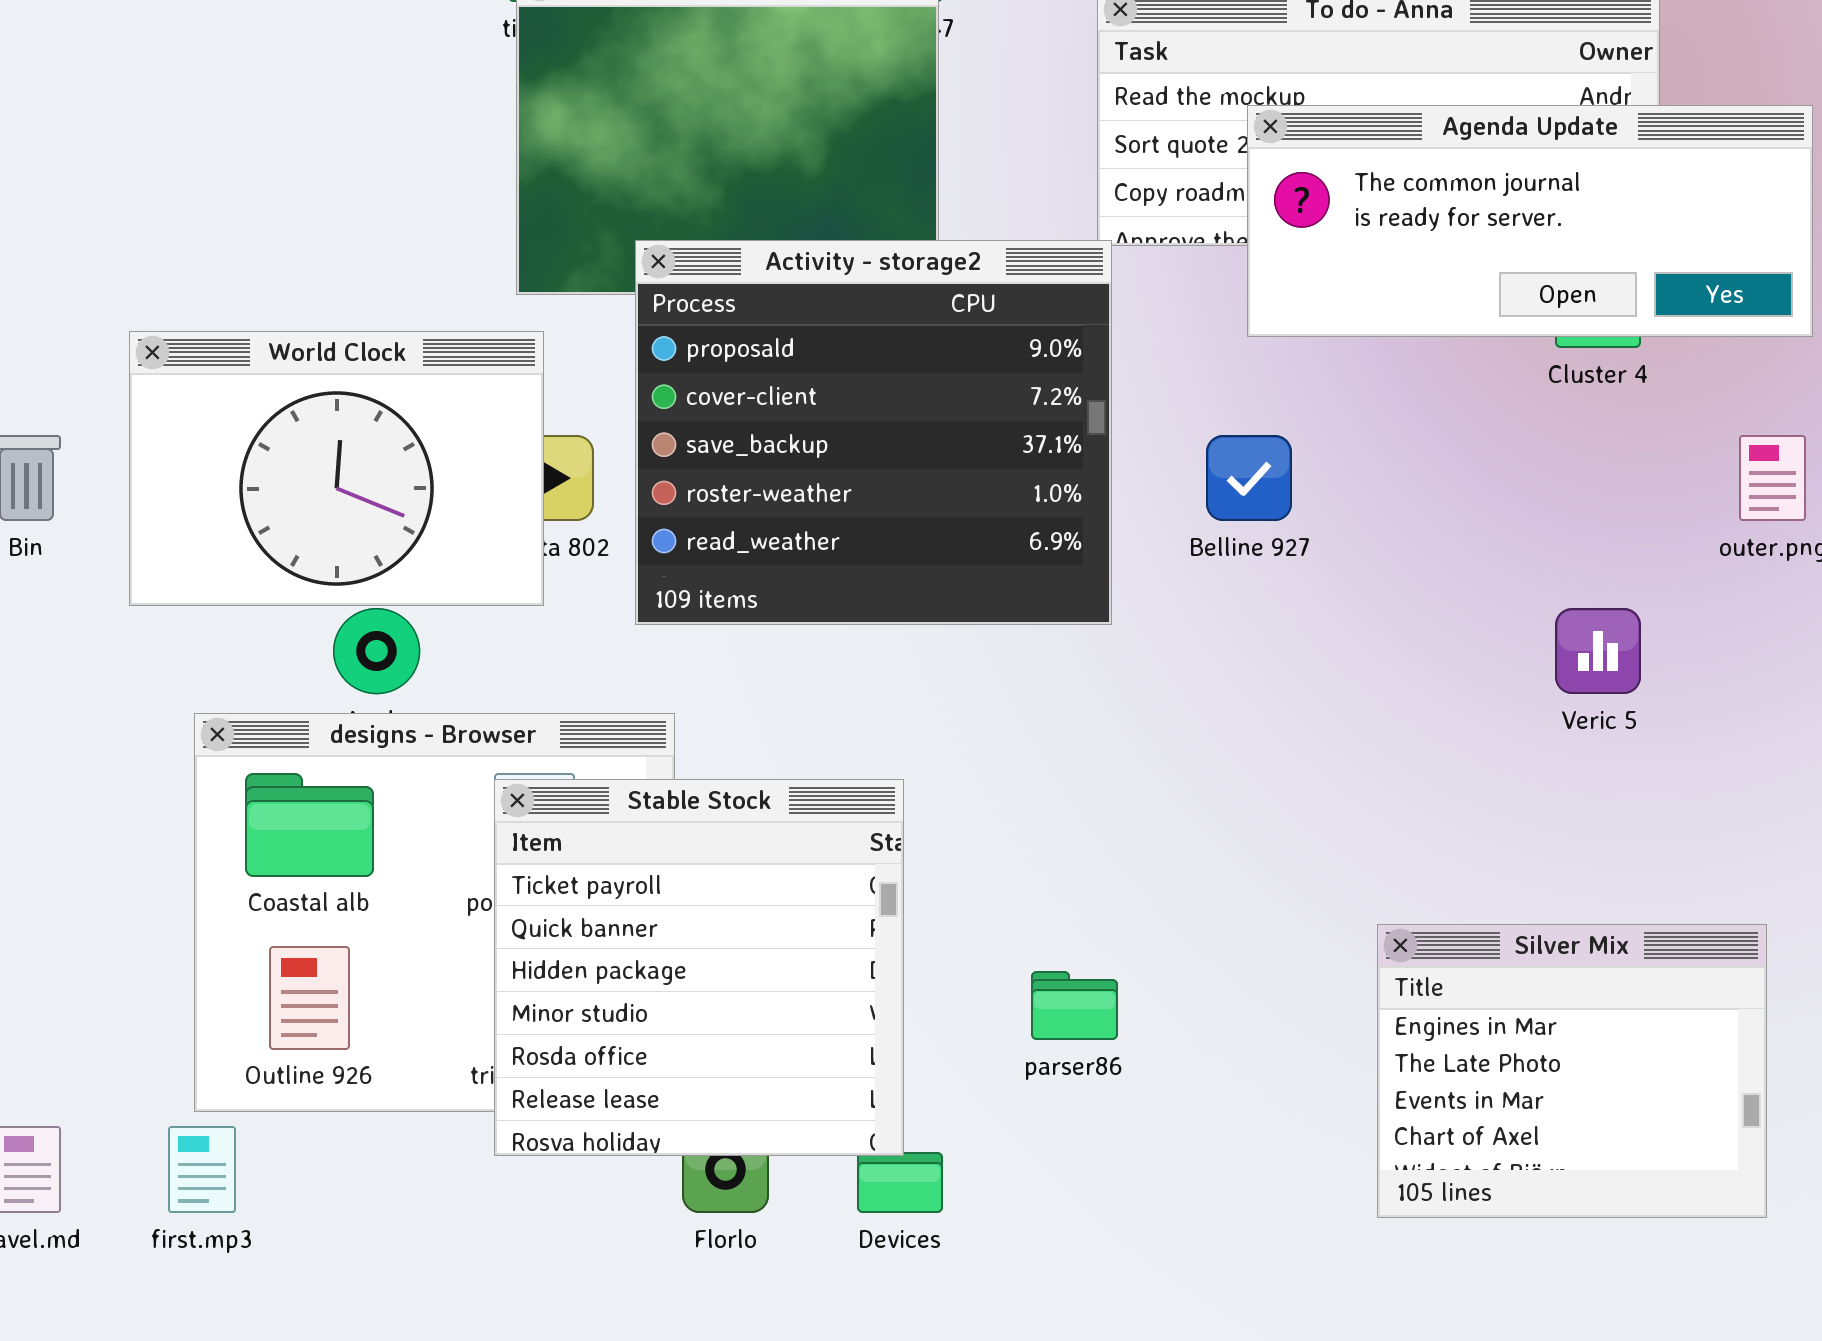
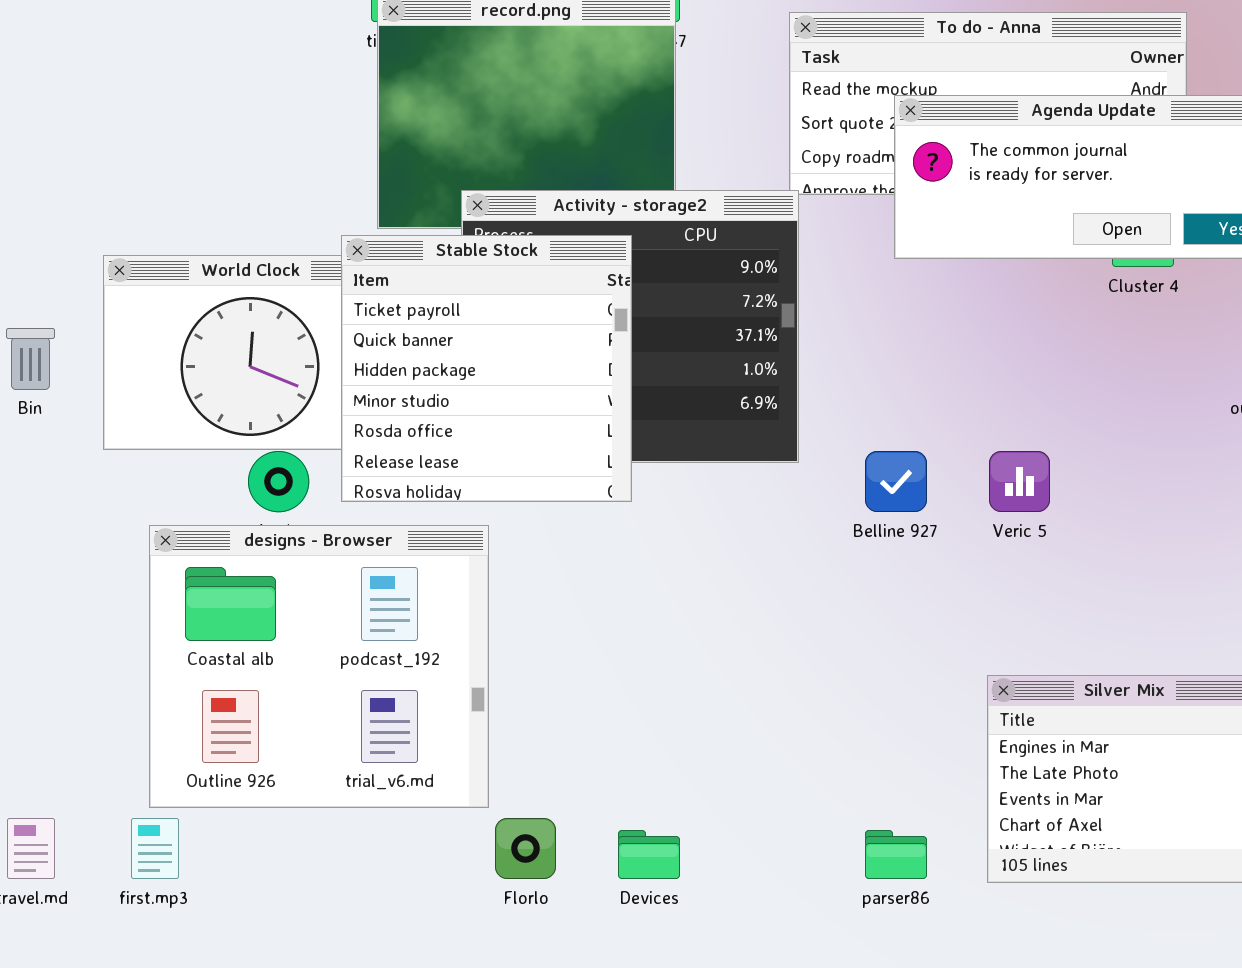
Belline 927: [1206,435,1292,521] -> [865,451,927,512], moved
Veric 5: [1555,608,1641,694] -> [989,451,1050,512], moved
Stable Stock: [494,779,904,1156] -> [341,235,632,502], moved
parser86: [1031,971,1118,1040] -> [865,830,927,879], moved

